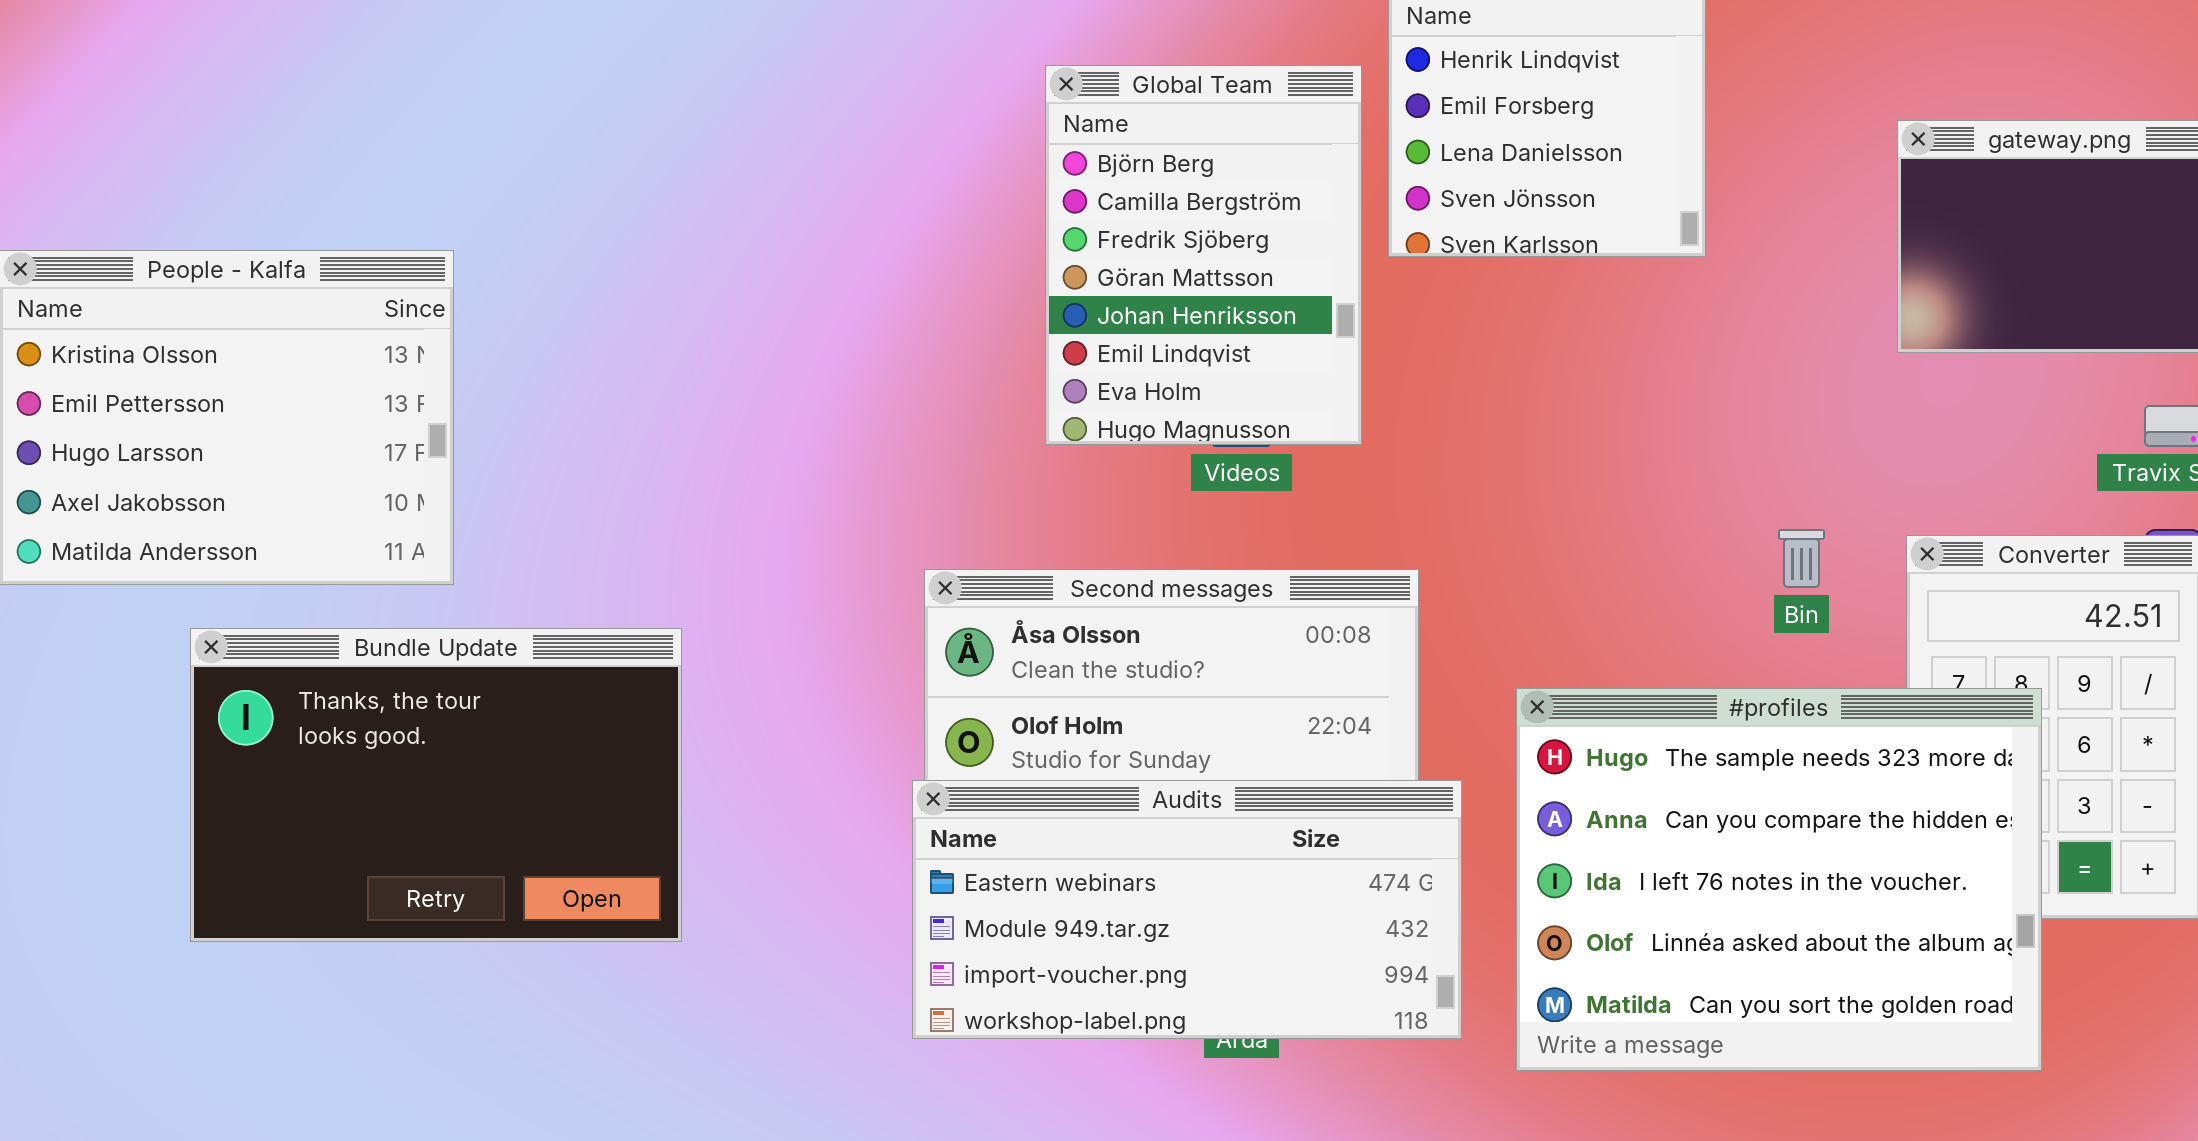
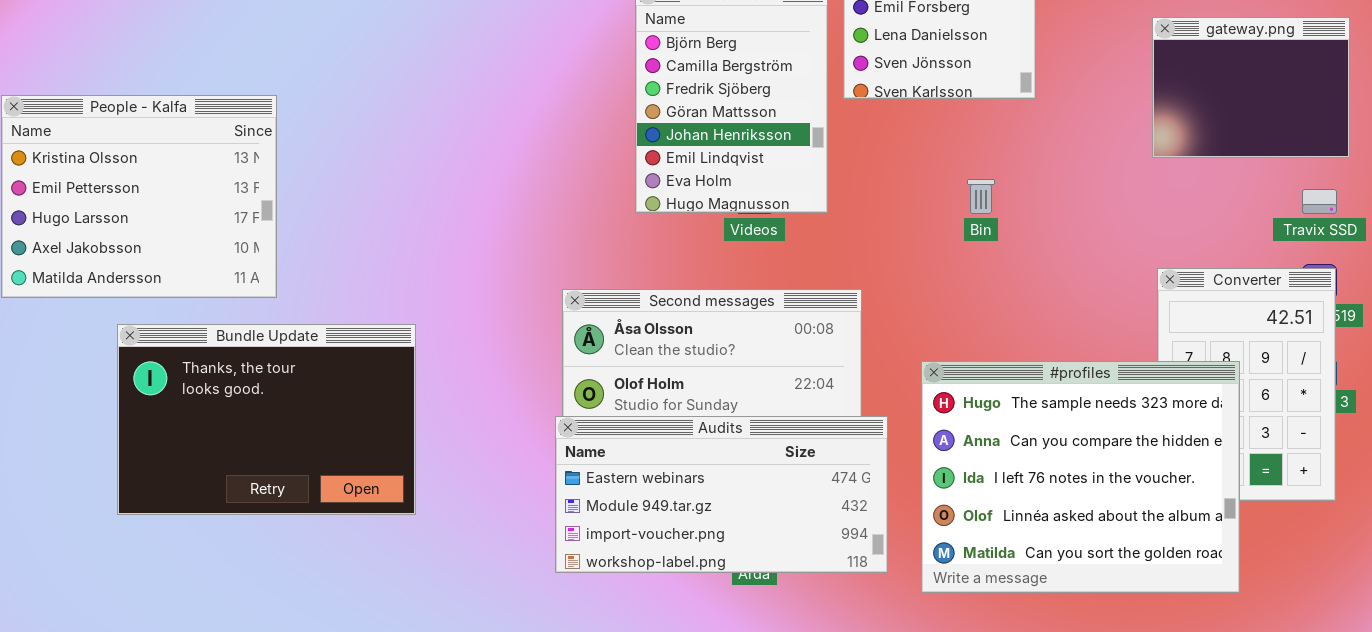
Bin: [1778,529,1825,588] -> [967,179,995,214], moved

